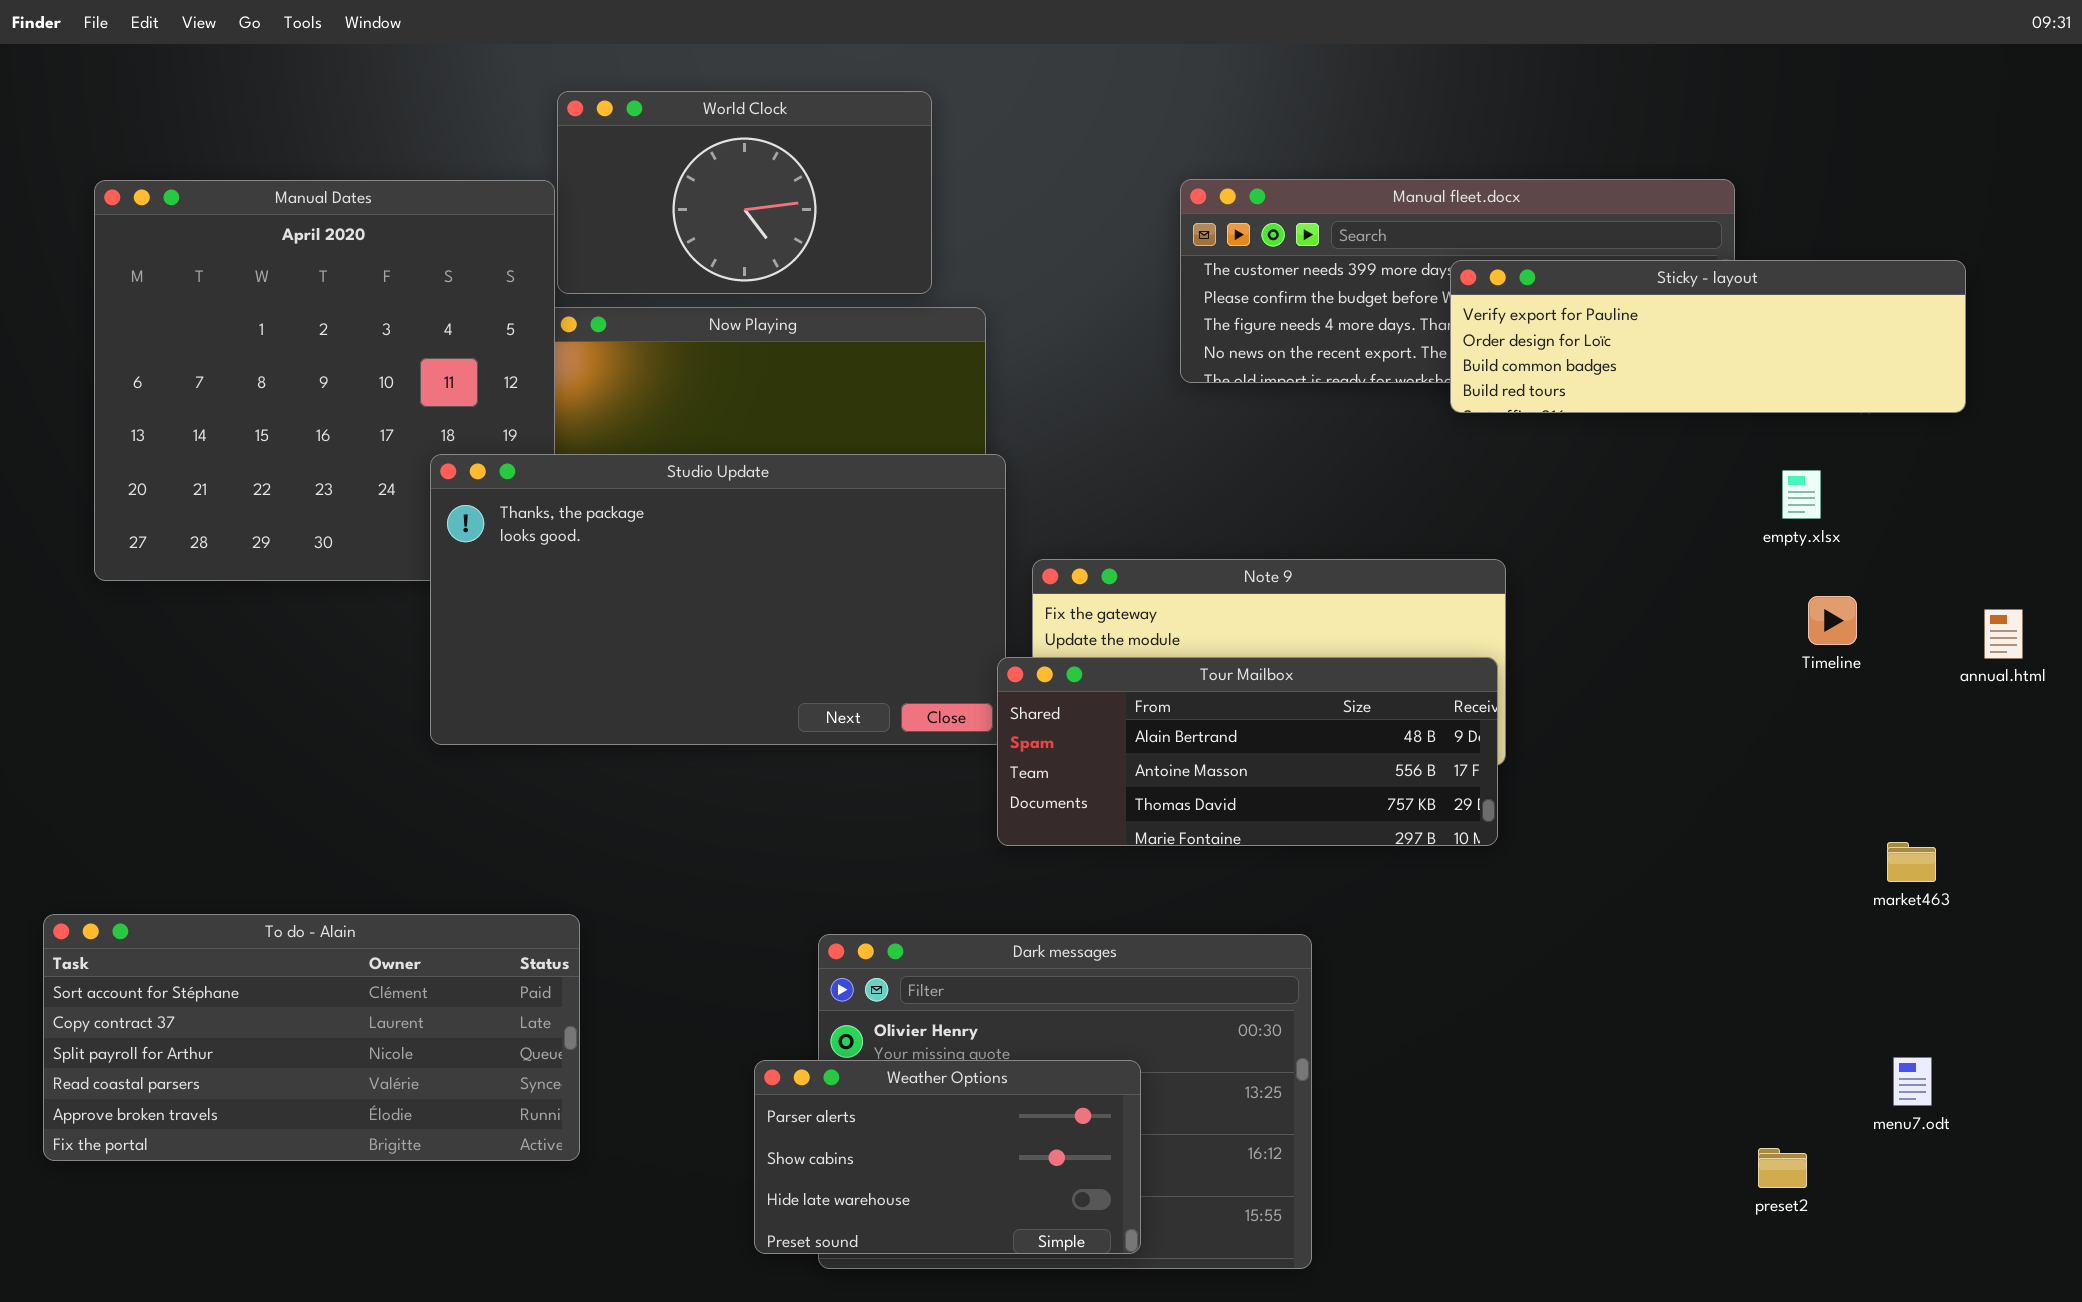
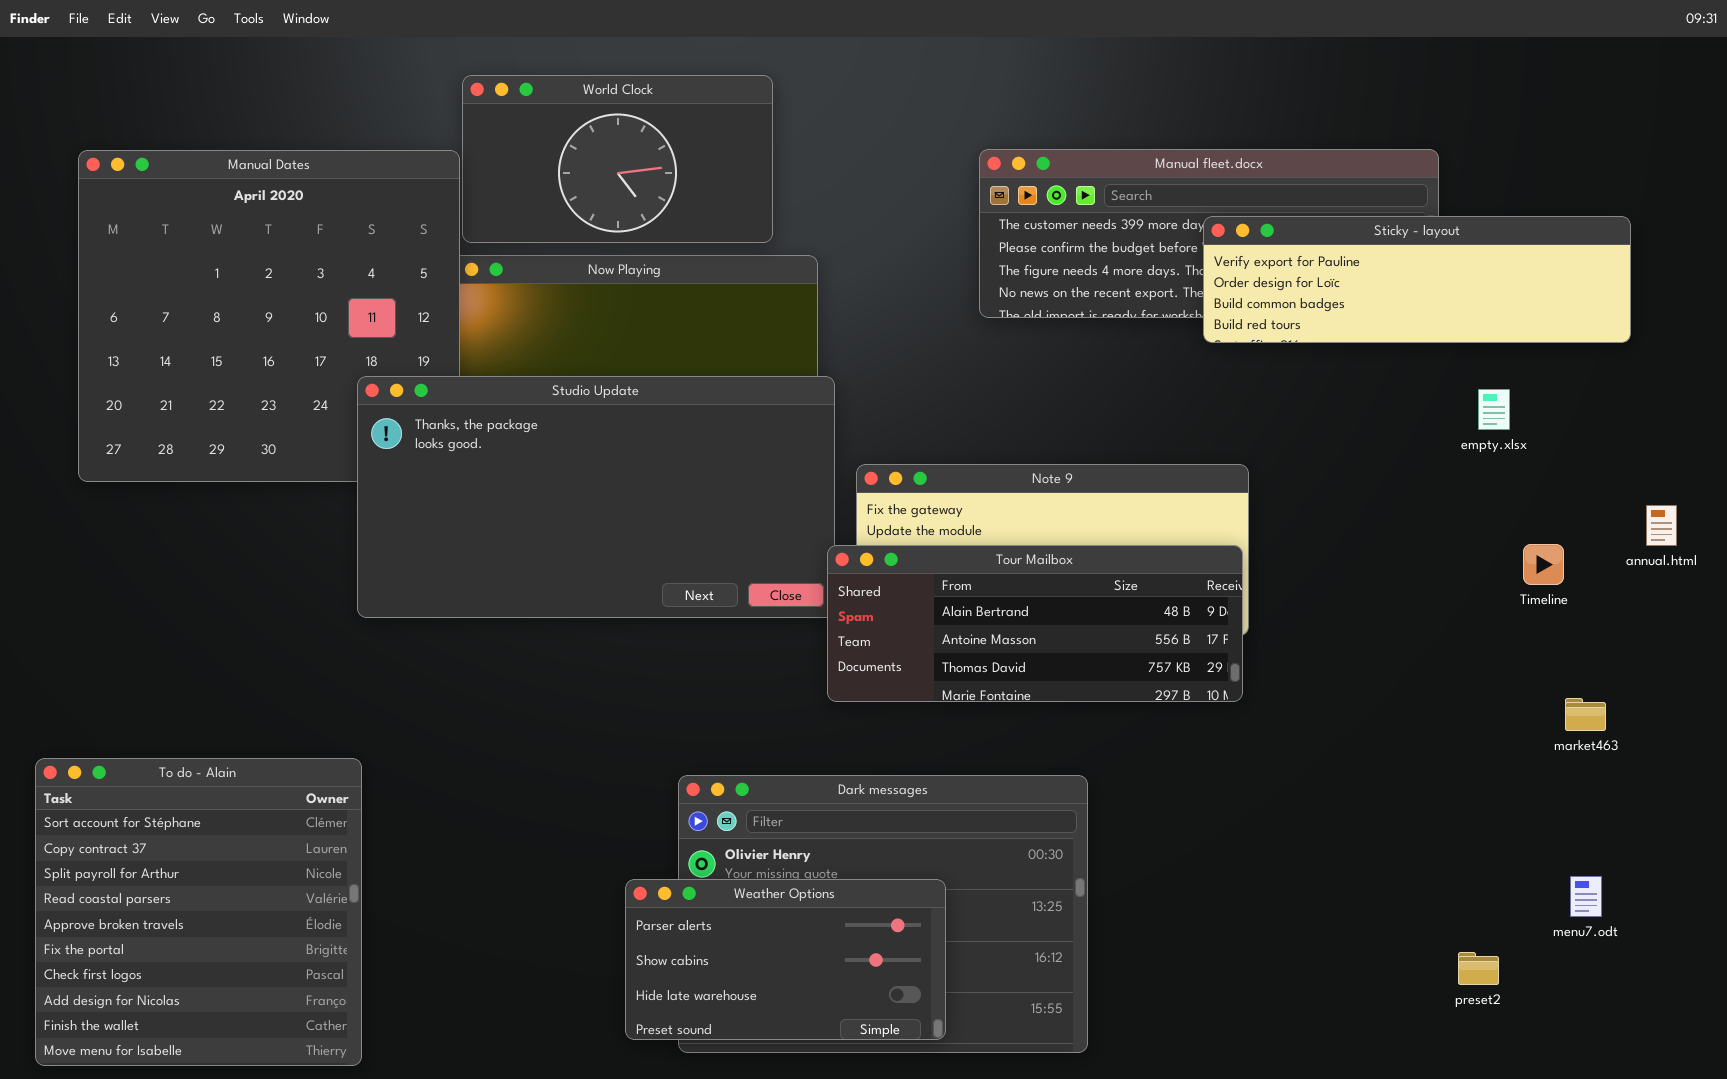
Timeline: [1808,596,1857,645] -> [1523,544,1564,585], moved
To do - Alain: [43,914,580,1161] -> [35,758,362,1066], resized

